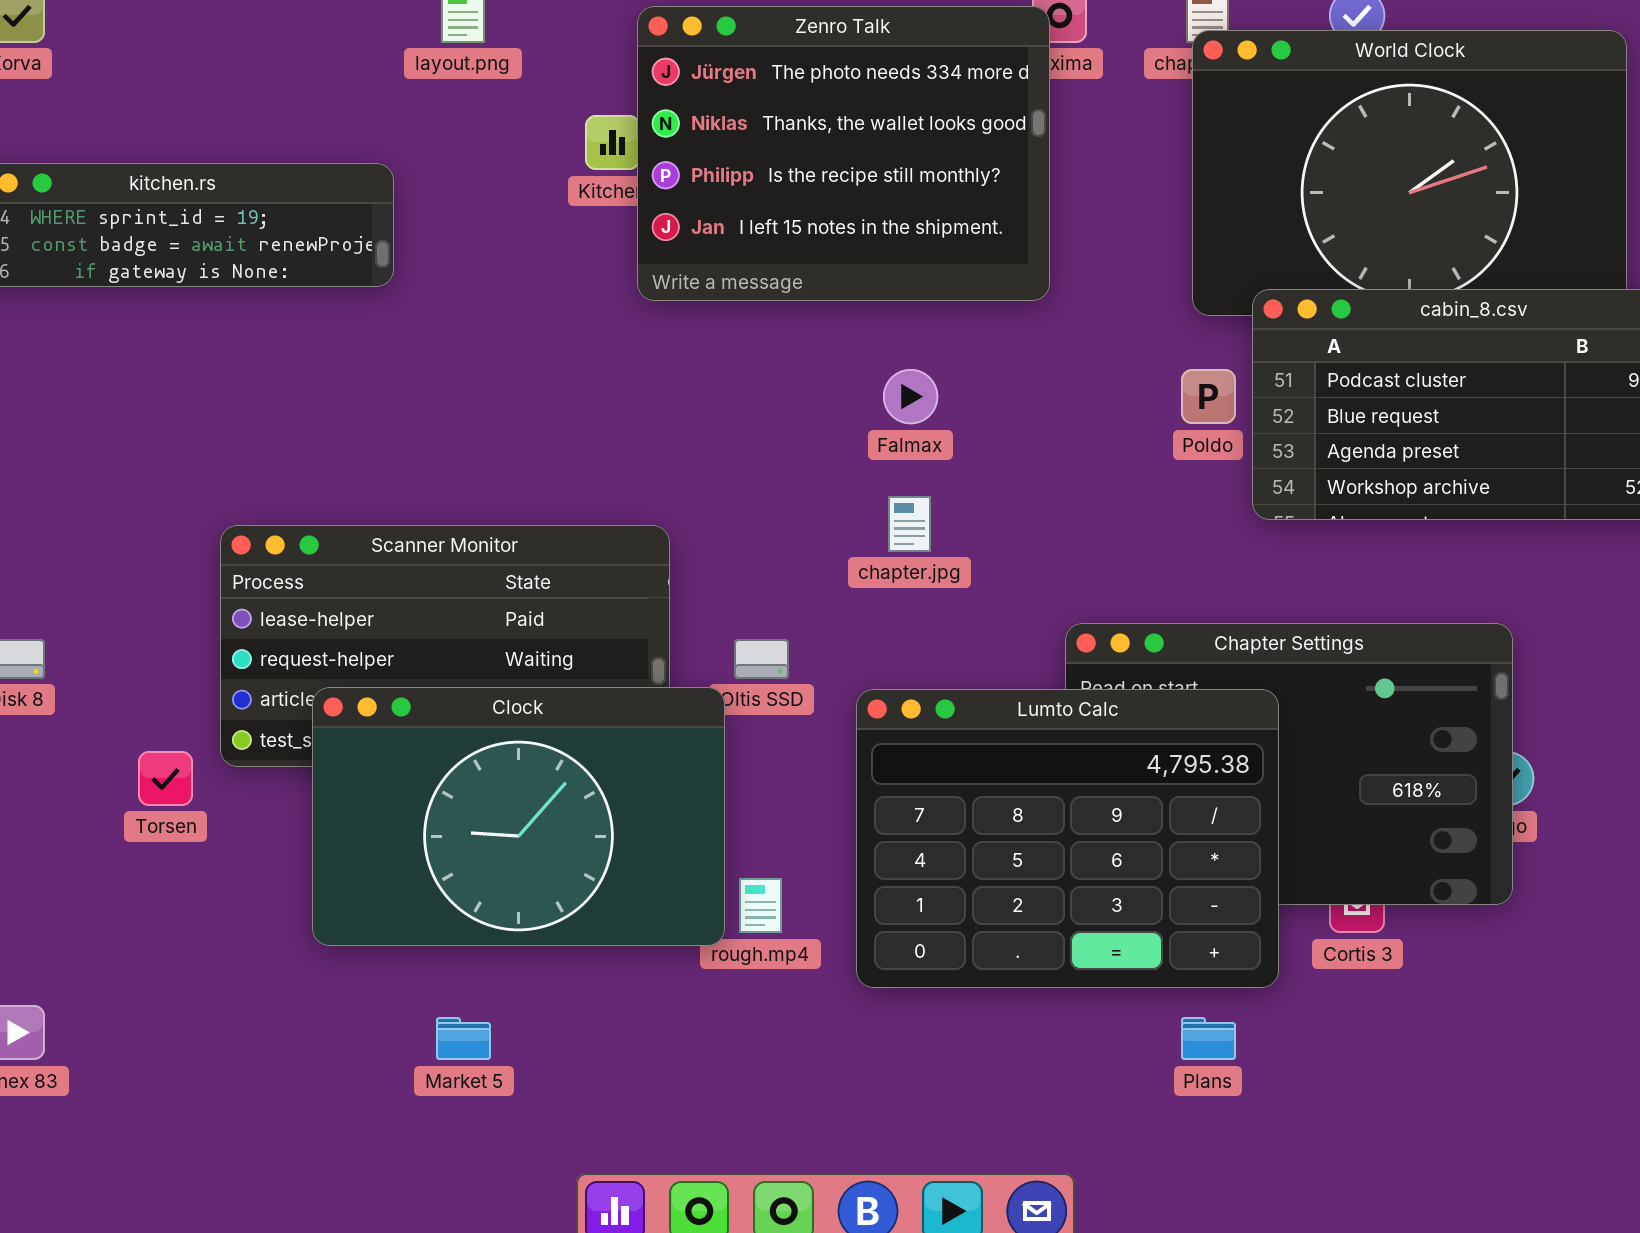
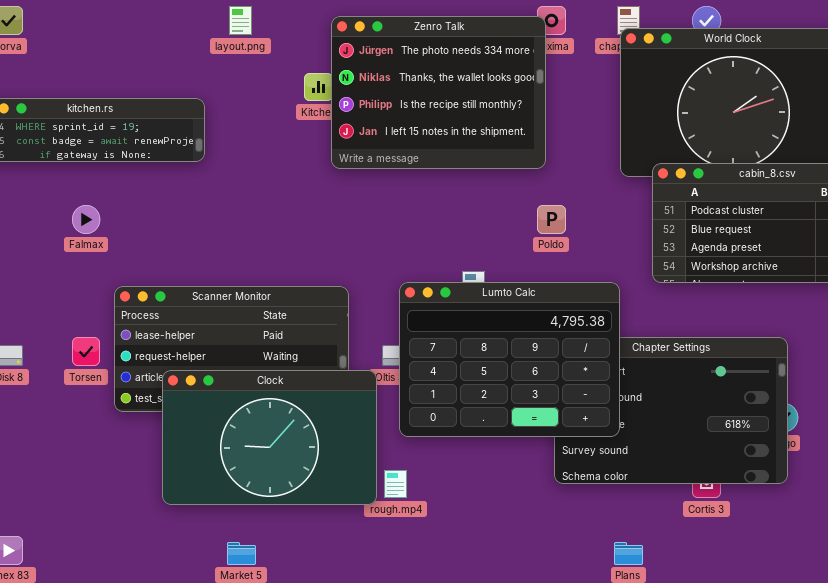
Falmax: [883,369,938,424] -> [72,205,100,234], moved
Poldo: [1181,369,1236,424] -> [537,205,566,234], moved
Lumto Calc: [856,689,1279,988] -> [399,282,620,437], moved
Torsen: [138,751,193,806] -> [72,337,100,366], moved

